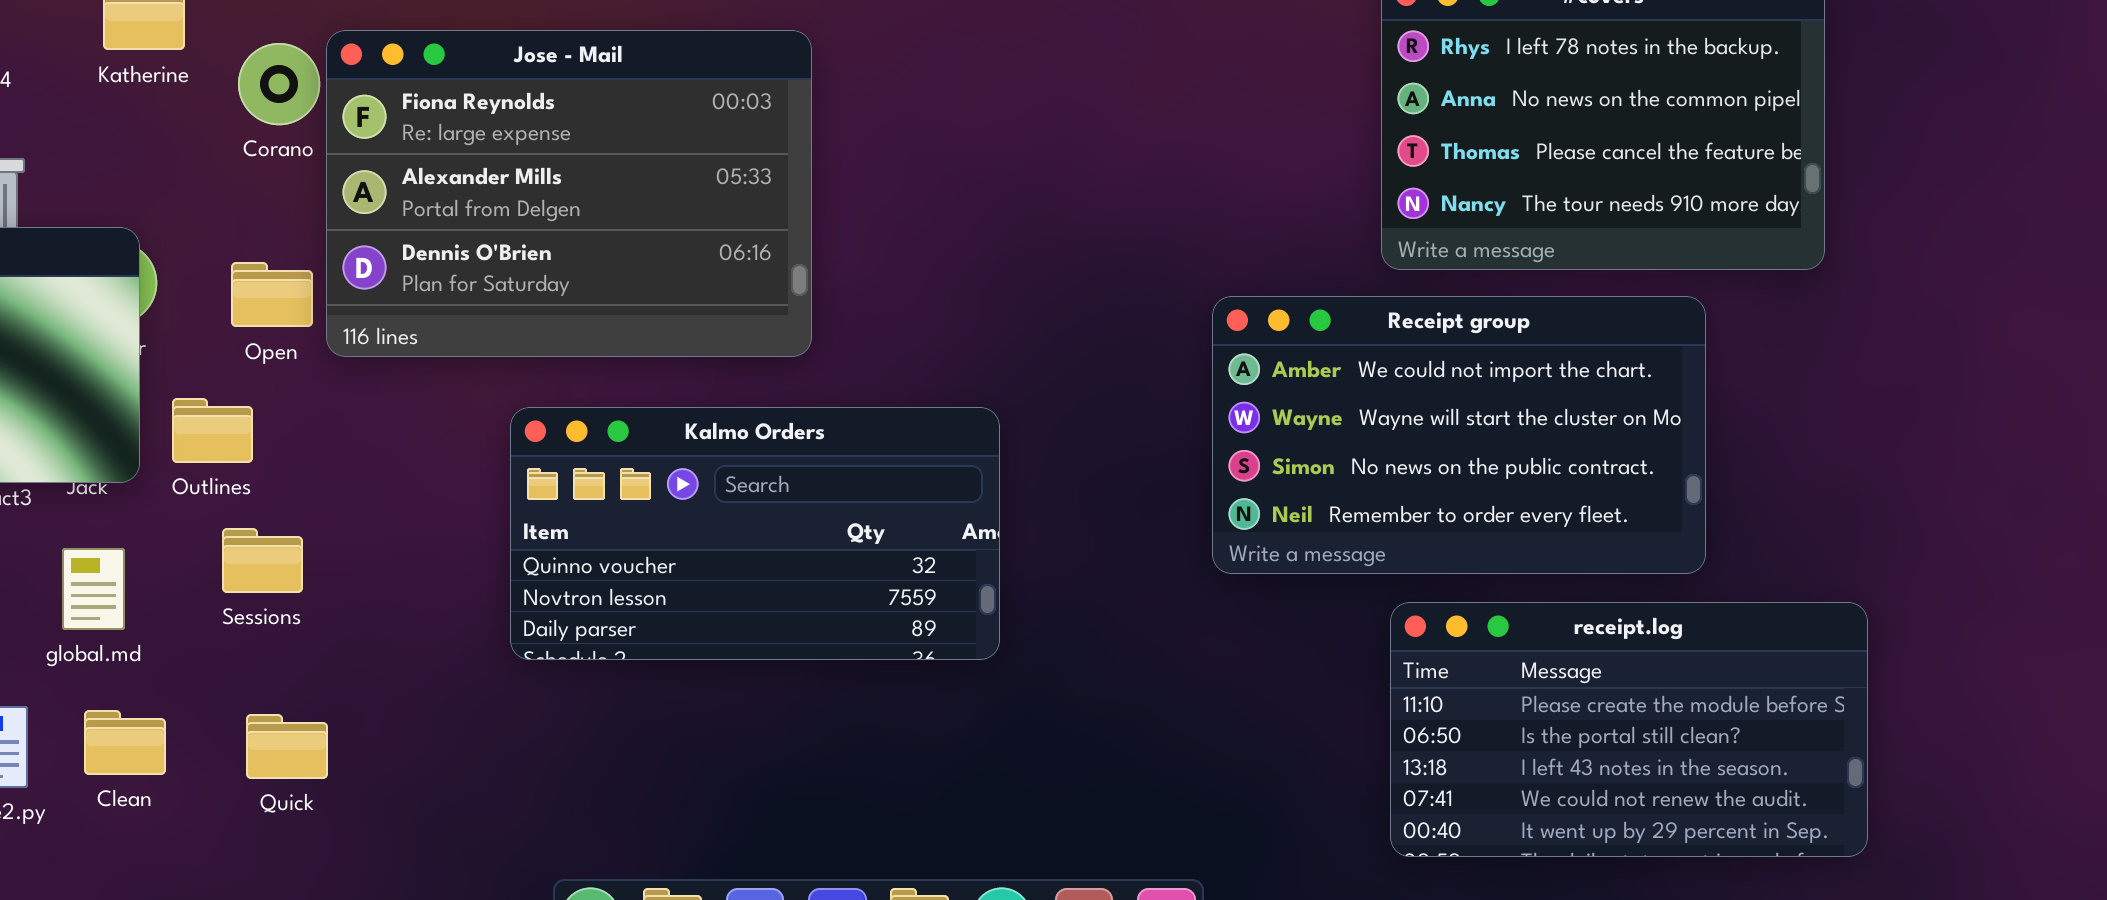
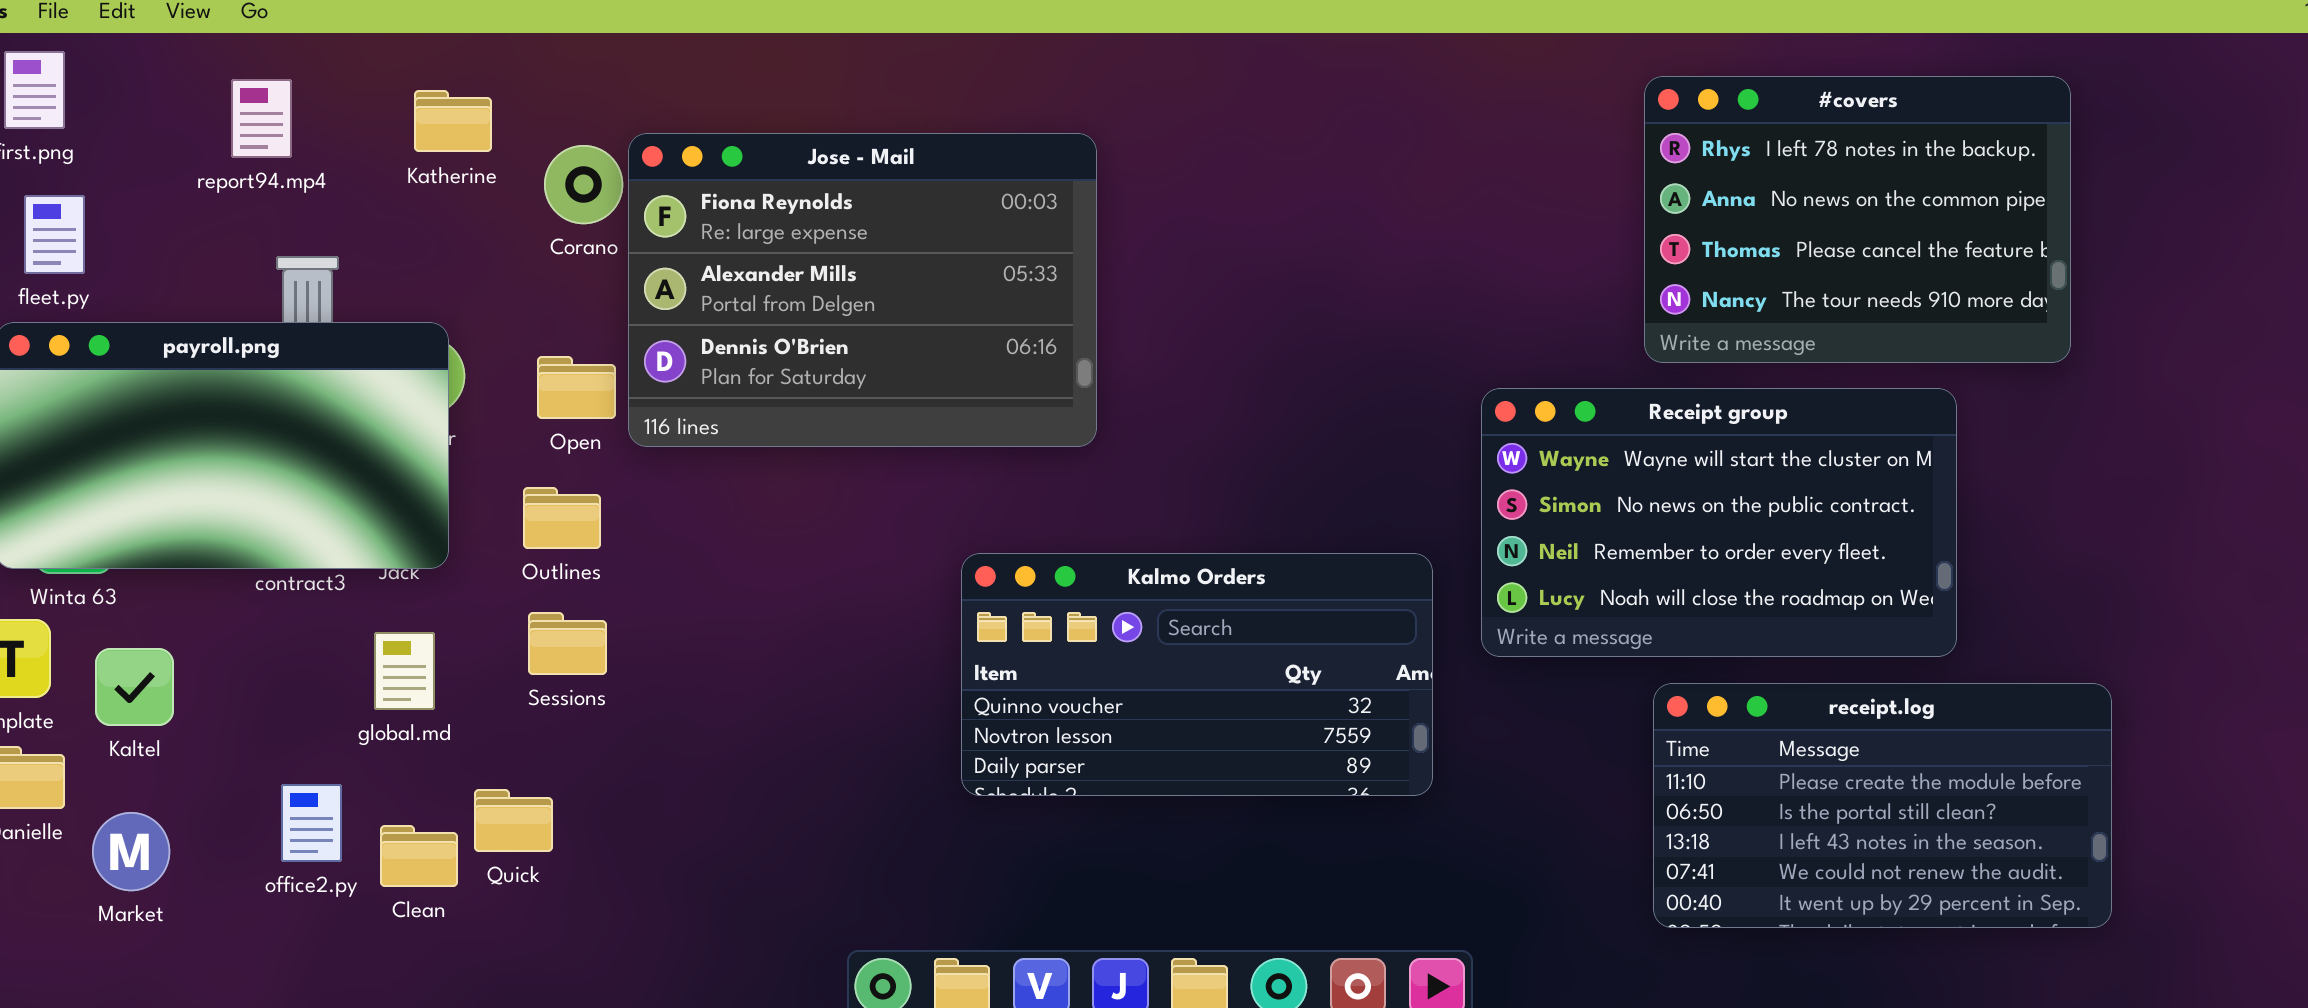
Receipt group: [1212,296,1706,574] -> [1481,388,1957,657], scrolled down 1 row
Outlines: [172,398,253,463] -> [523,487,601,549], moved
Kalmo Orders: [510,407,1000,660] -> [961,553,1433,796], moved
Clean: [84,710,166,775] -> [380,825,458,887], moved
Quick: [246,714,328,779] -> [474,789,553,852], moved

